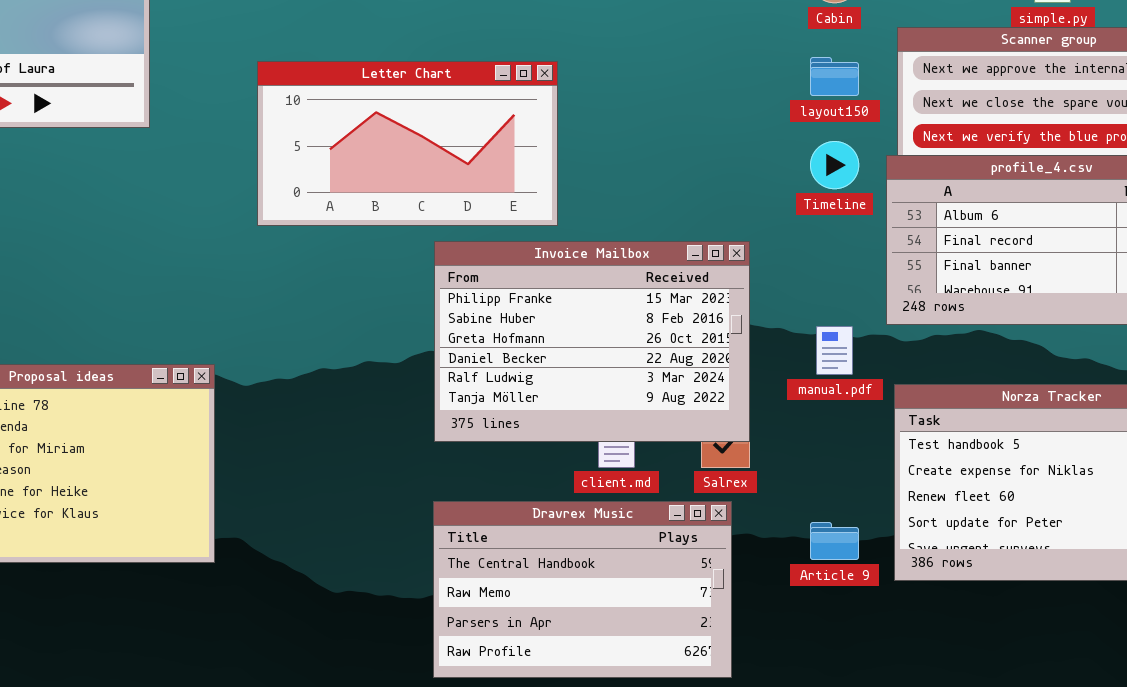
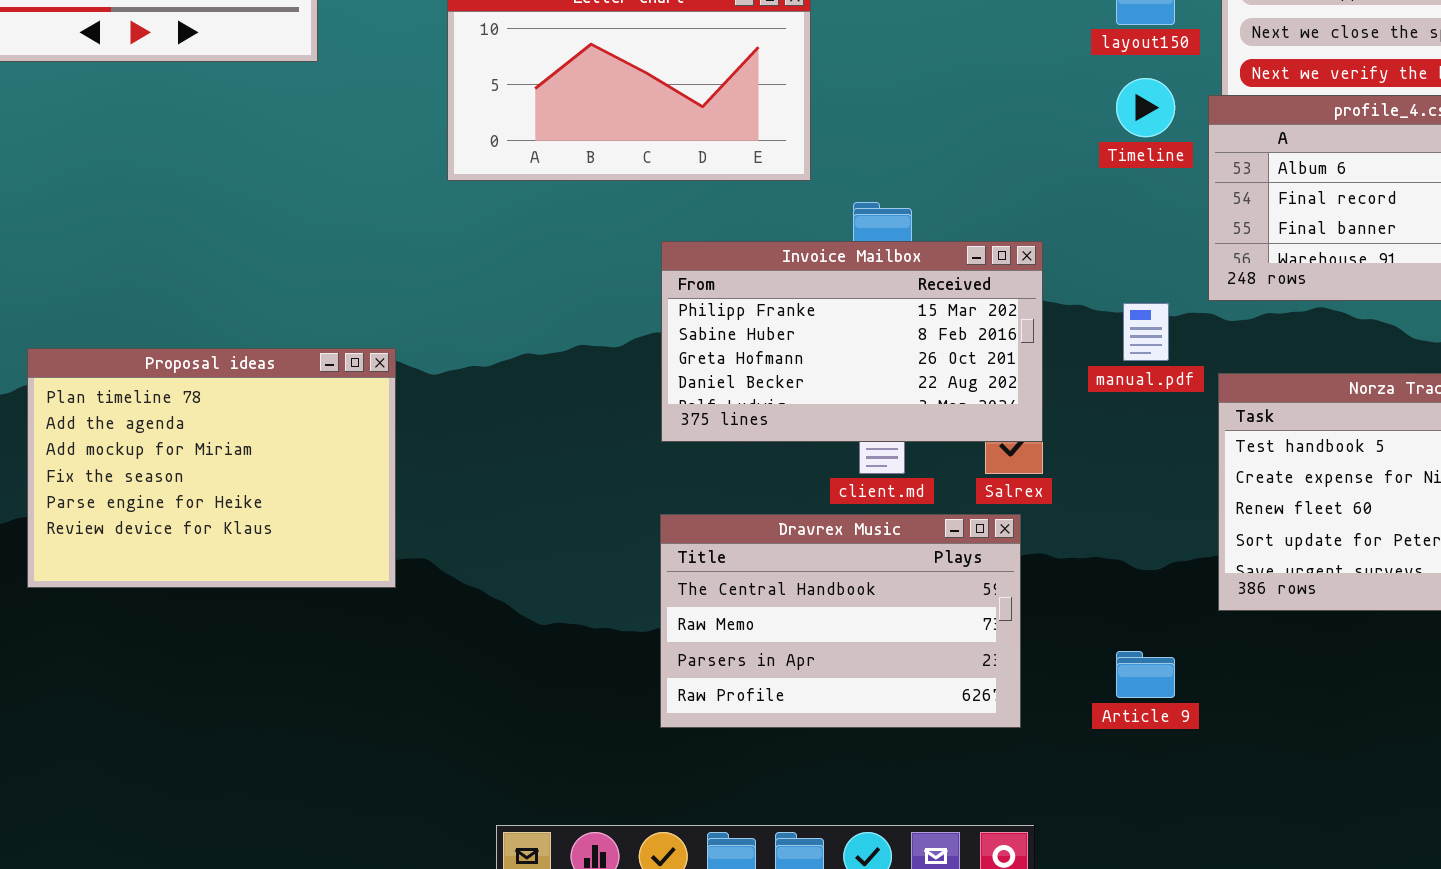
Invoice Mailbox: [434,241,750,442] -> [661,241,1043,442], resized
Article 9: [810,522,859,560] -> [1116,651,1175,698], moved

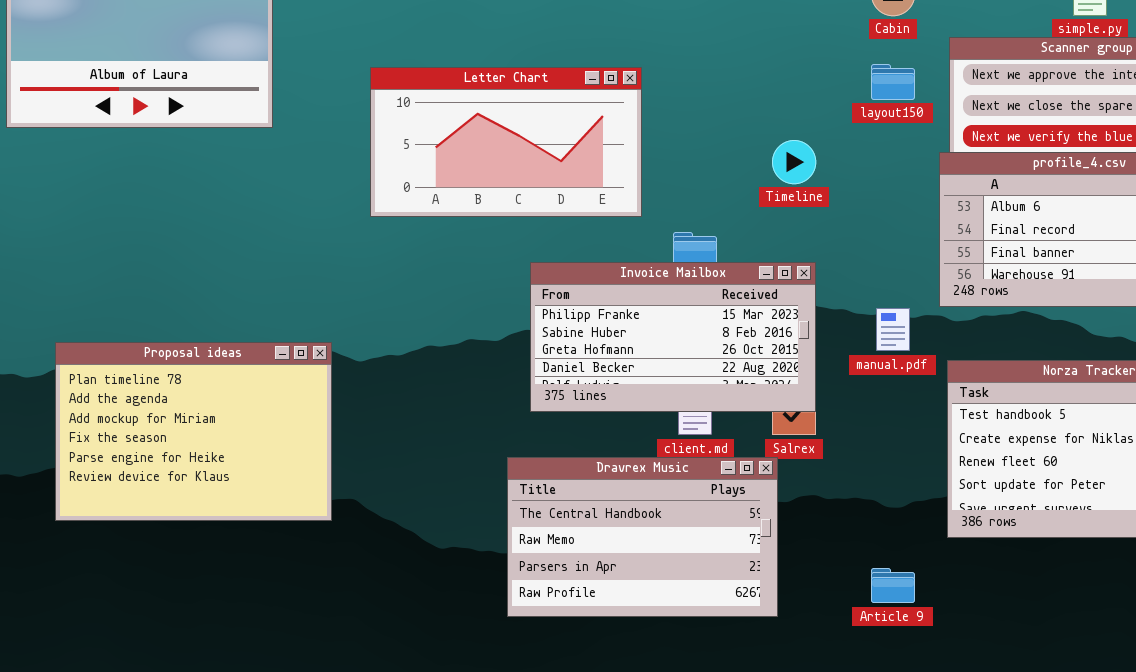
Timeline: [1116,78,1175,137] -> [772,140,816,184], moved
Dravrex Music: [660,514,1021,728] -> [507,457,778,617], moved

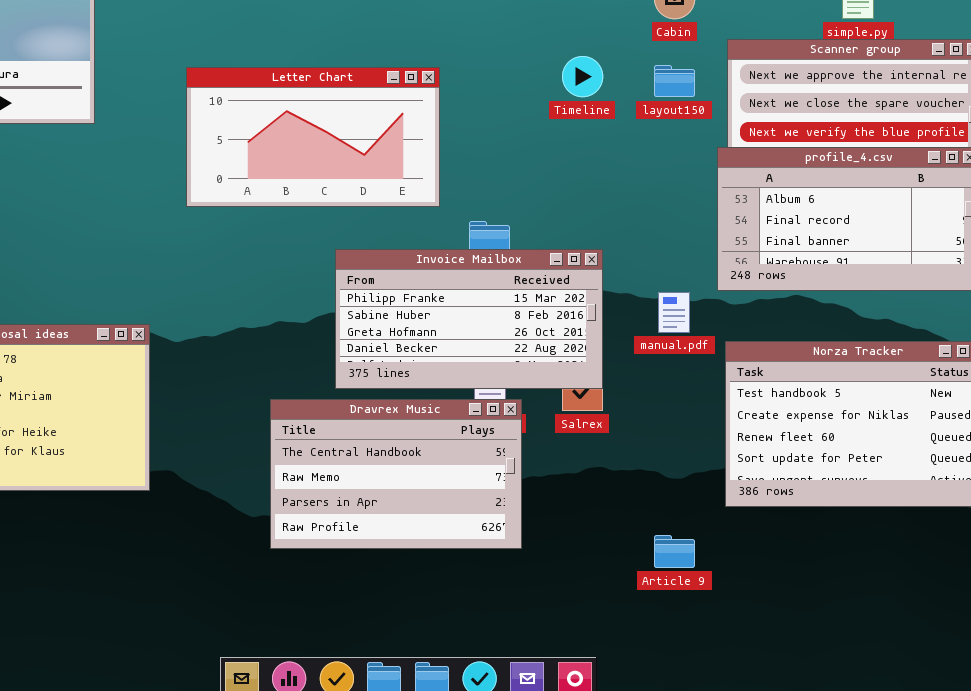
Timeline: [772,140,816,184] -> [562,56,603,97], moved
Dravrex Music: [507,457,778,617] -> [270,399,522,549], moved

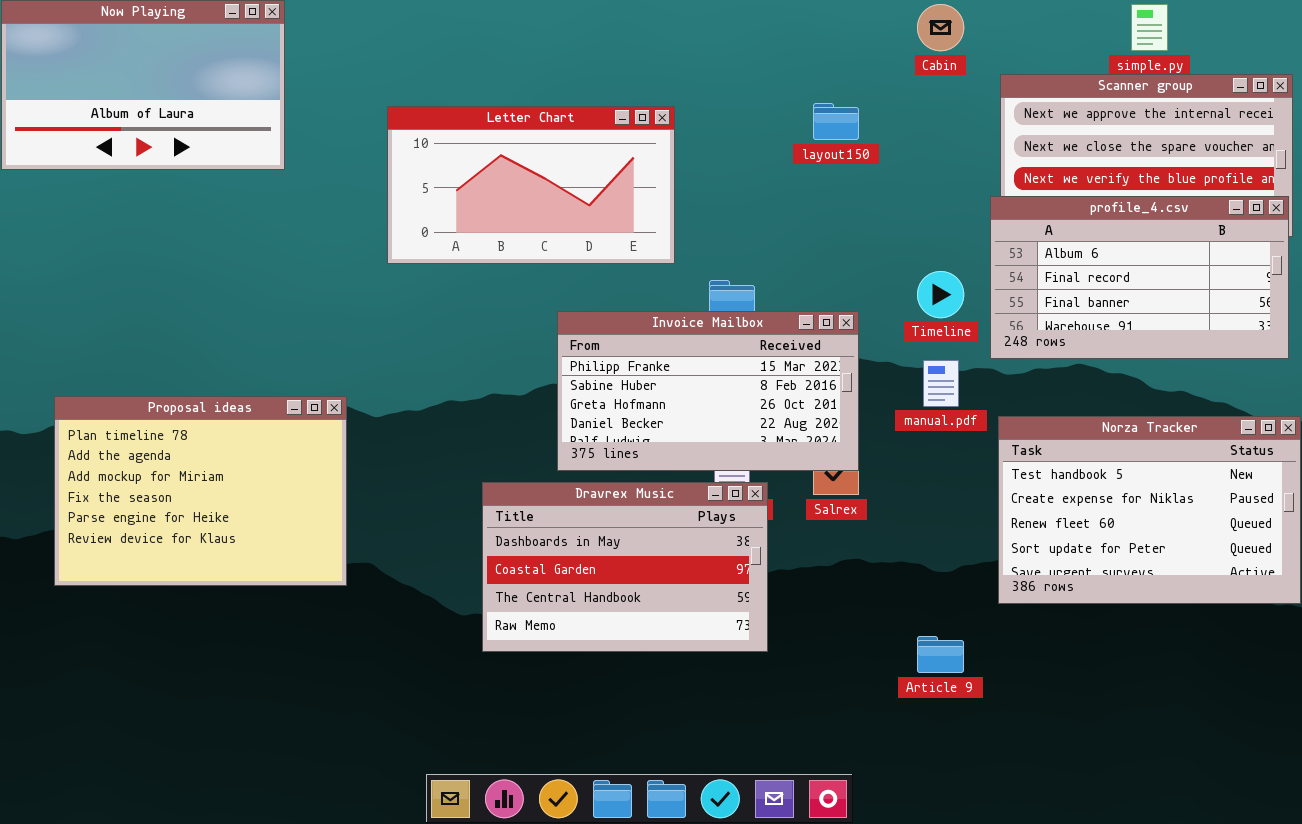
Timeline: [562,56,603,97] -> [917,271,964,318], moved
layout150: [654,65,695,97] -> [813,103,859,140], moved
Dravrex Music: [270,399,522,549] -> [482,482,768,652], scrolled up 2 rows

